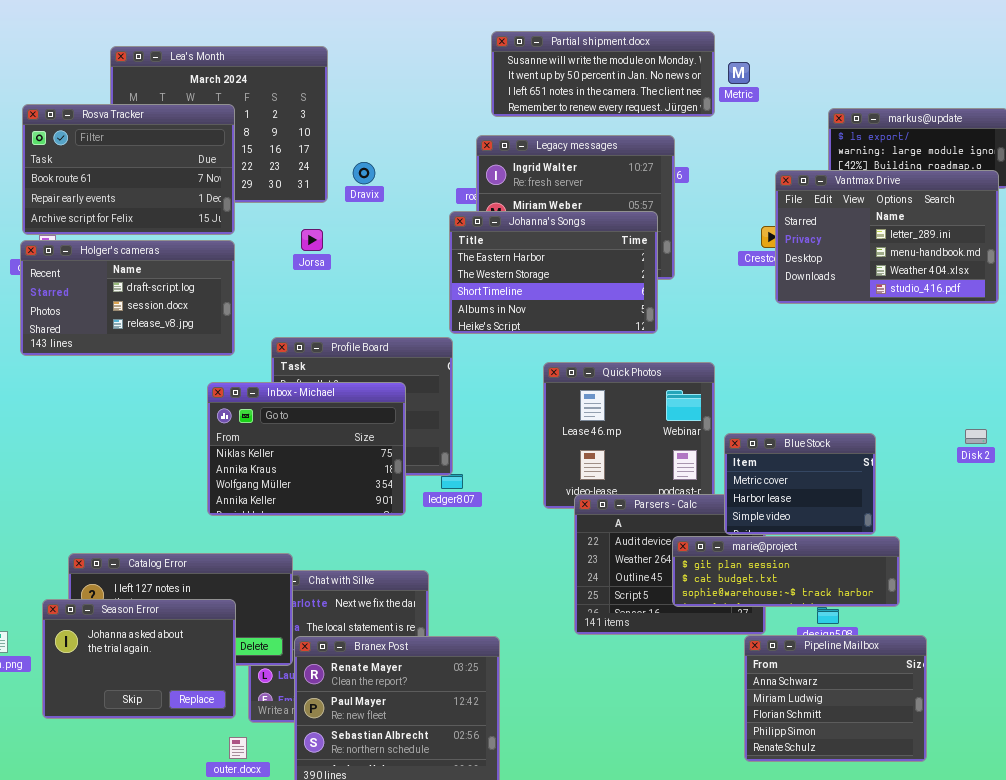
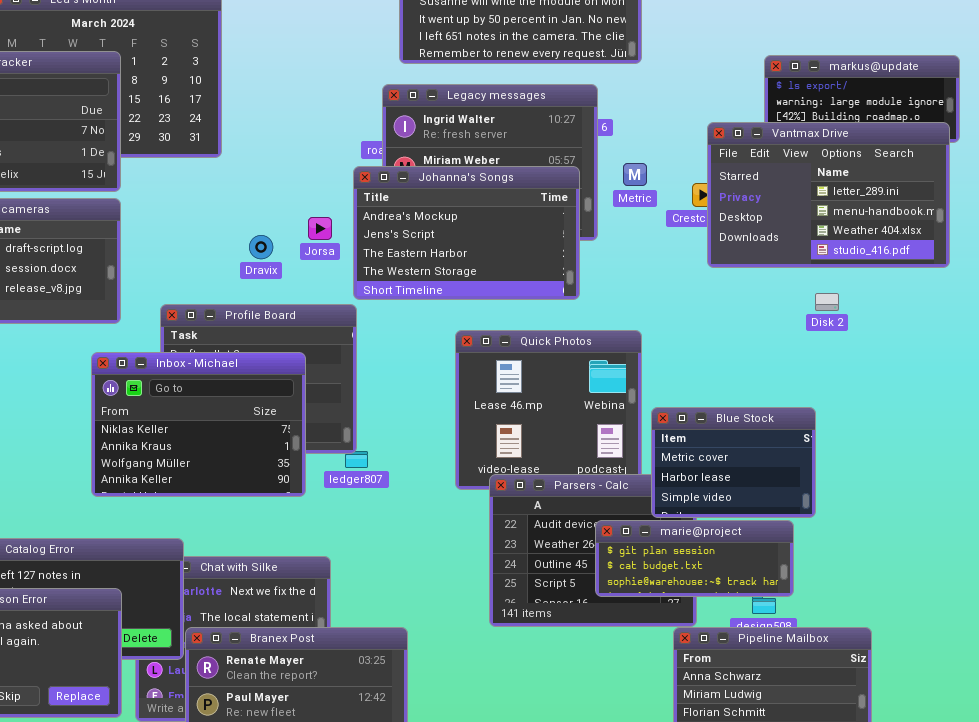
Metric: [728,62,750,84] -> [623,163,647,186], moved
Dravix: [353,162,375,184] -> [249,235,273,259], moved
Johanna's Songs: [449,211,658,334] -> [353,166,580,300], scrolled up 2 rows
Jorsa: [301,229,323,251] -> [308,217,332,240], moved
Disk 2: [965,429,987,444] -> [815,293,839,311], moved
marie@project: [672,536,900,607] -> [595,520,794,597], resized

